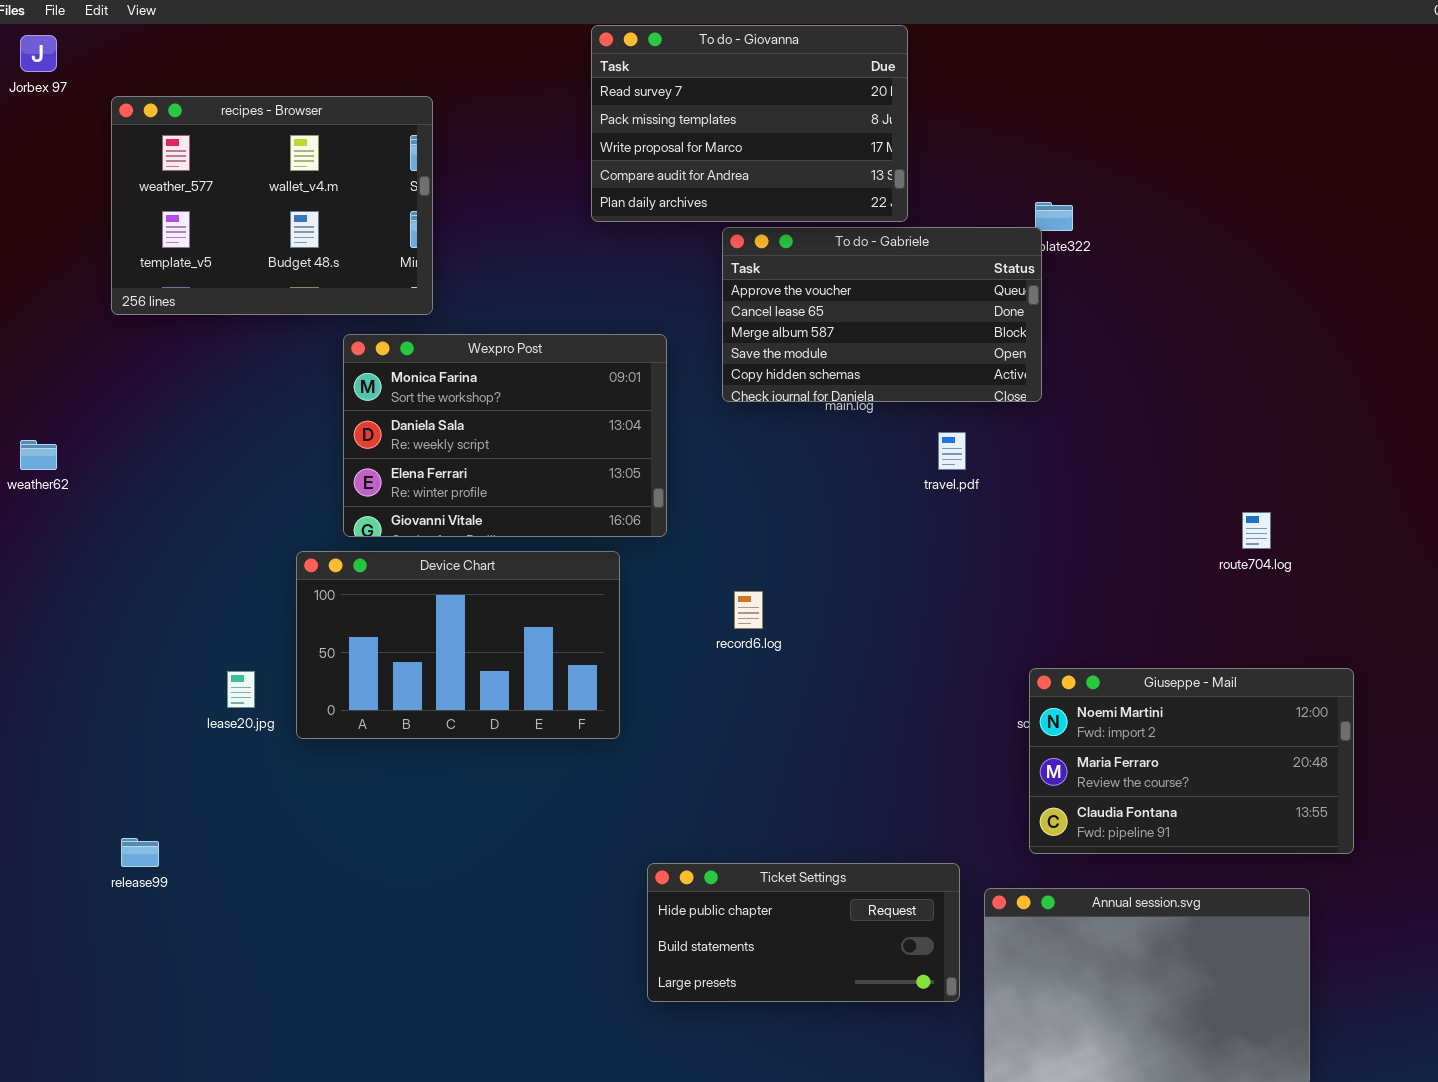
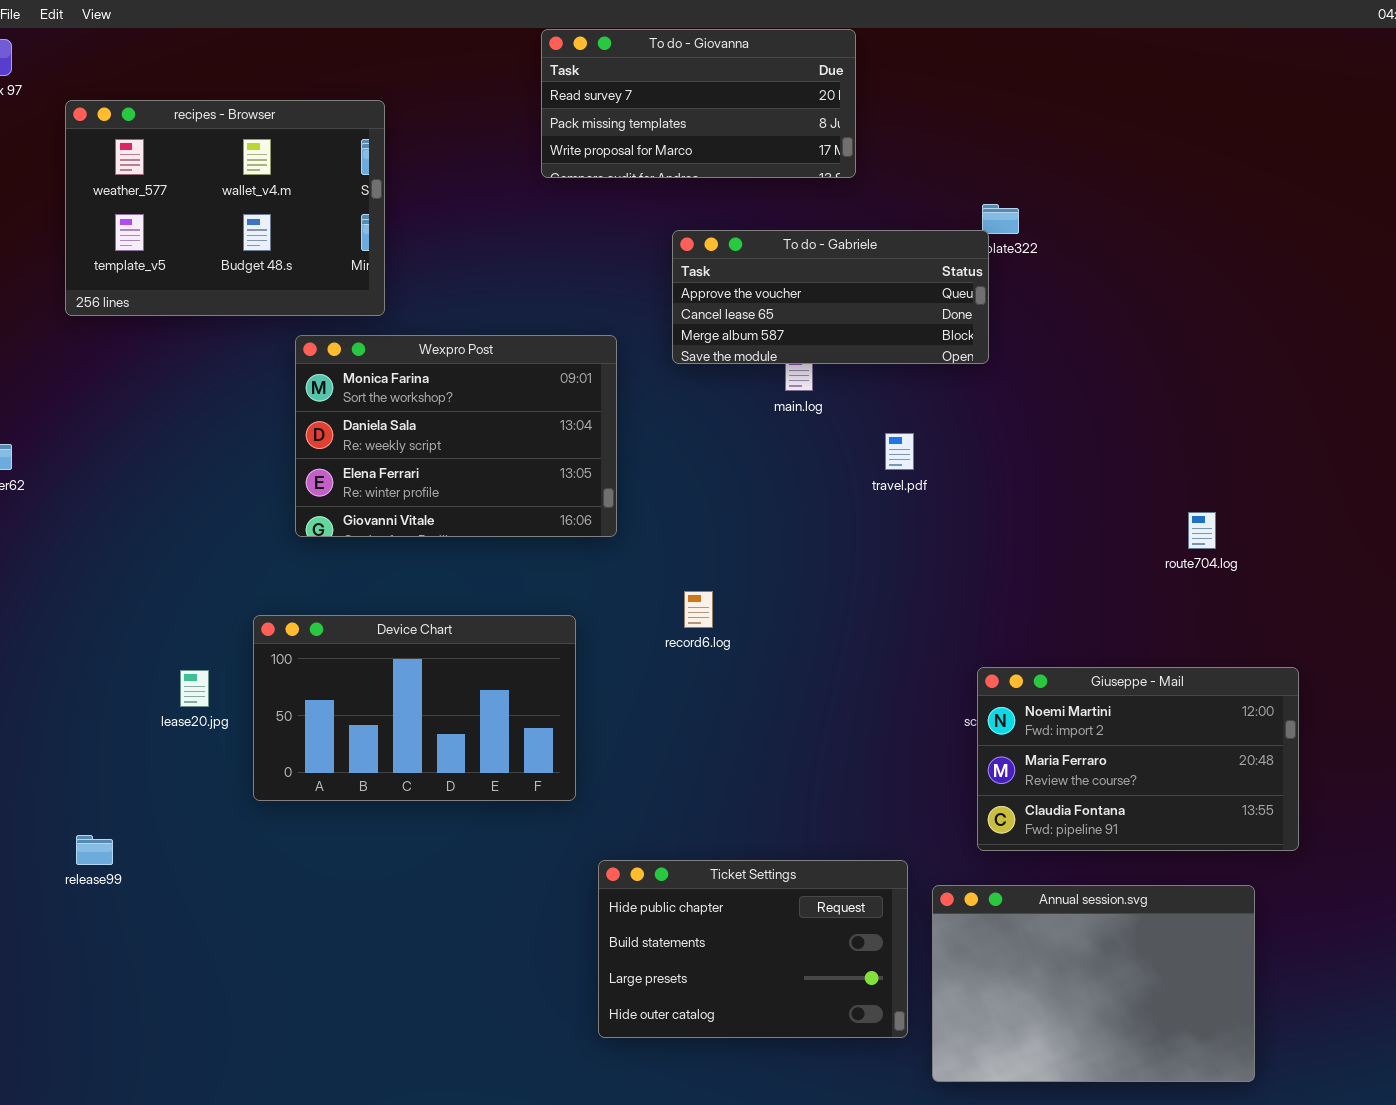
To do - Giovanna: [591,25,908,222] -> [541,29,856,178], resized
To do - Gabriele: [722,227,1042,402] -> [672,230,989,364], resized
Device Chart: [296,551,620,739] -> [253,615,576,801], moved
Ticket Settings: [647,863,960,1002] -> [598,860,908,1038], resized

